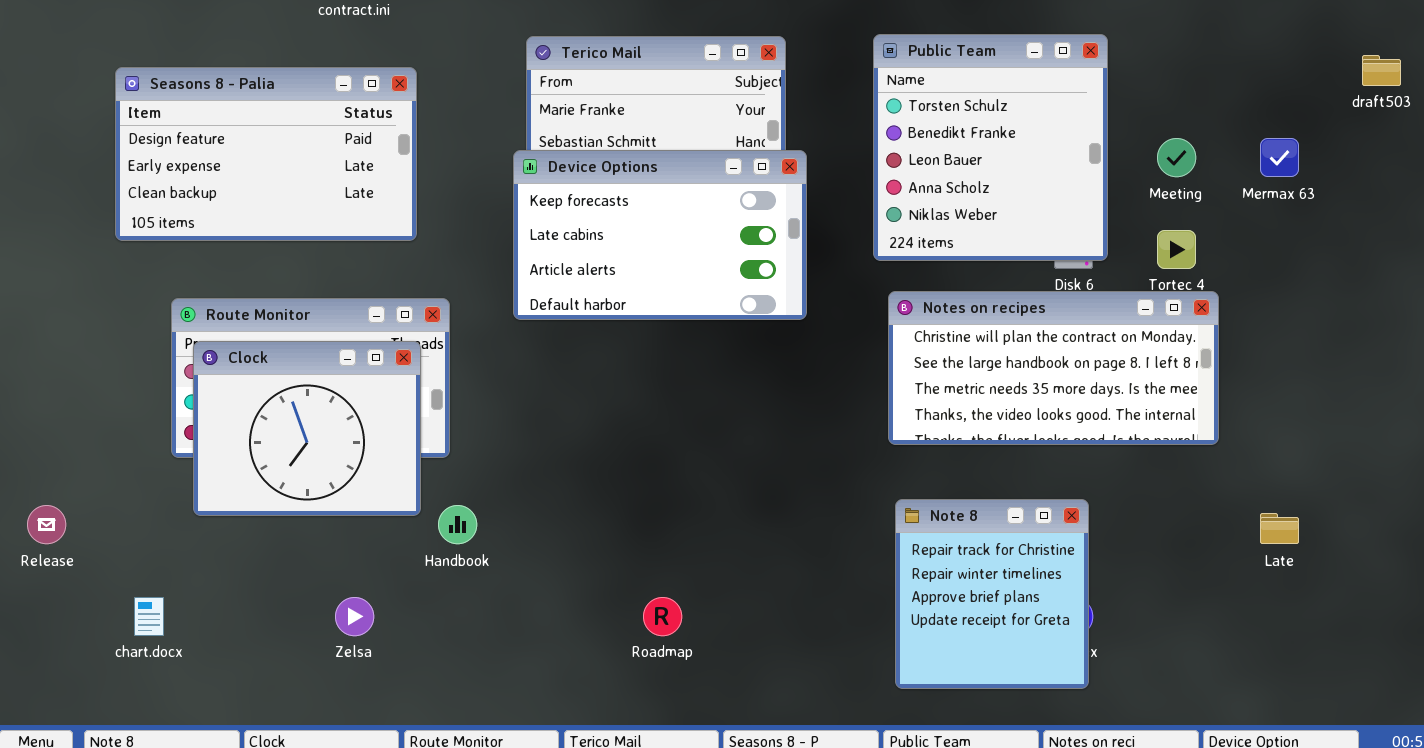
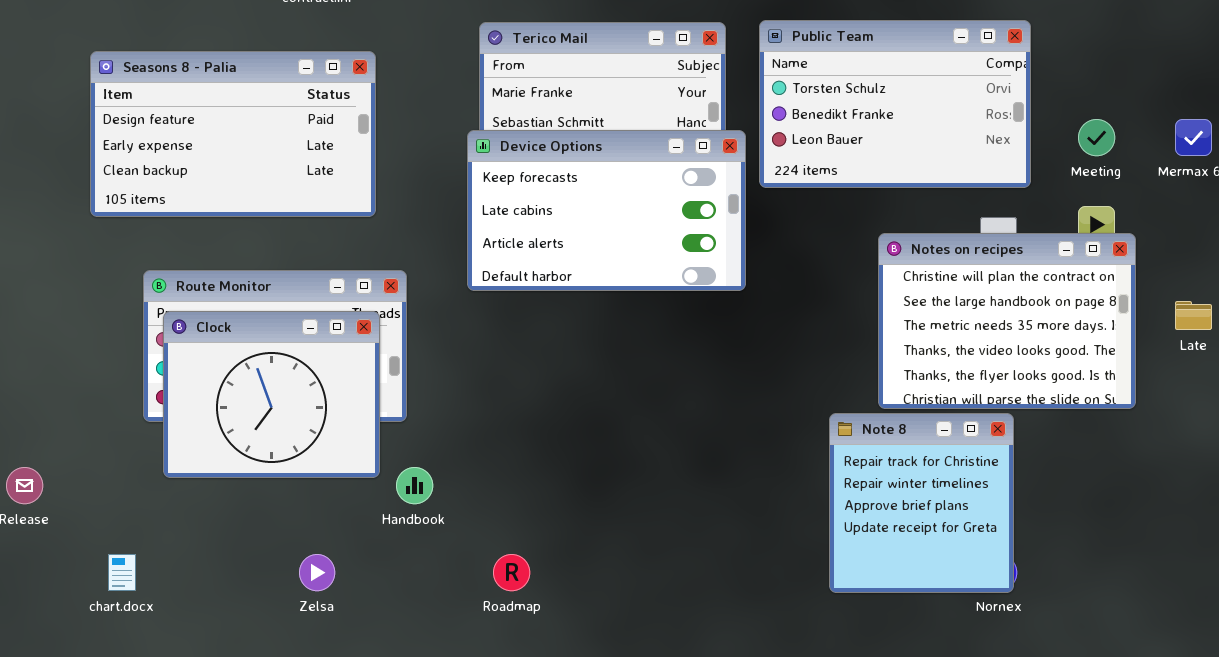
Public Team: [873,34,1108,261] -> [759,20,1031,188], resized
Notes on recipes: [888,291,1219,445] -> [878,233,1136,409], resized
Note 8: [895,499,1089,689] -> [829,413,1014,593], moved
Late: [1260,513,1299,544] -> [1175,301,1212,330], moved
Roadmap: [643,597,682,636] -> [493,554,530,591], moved

